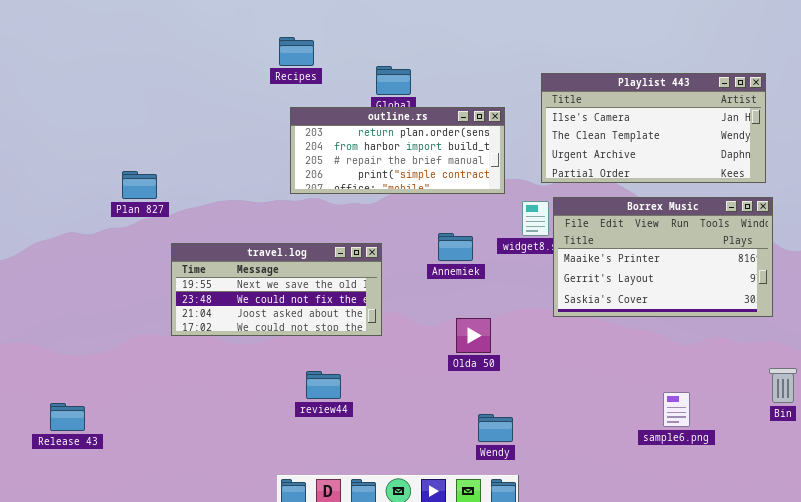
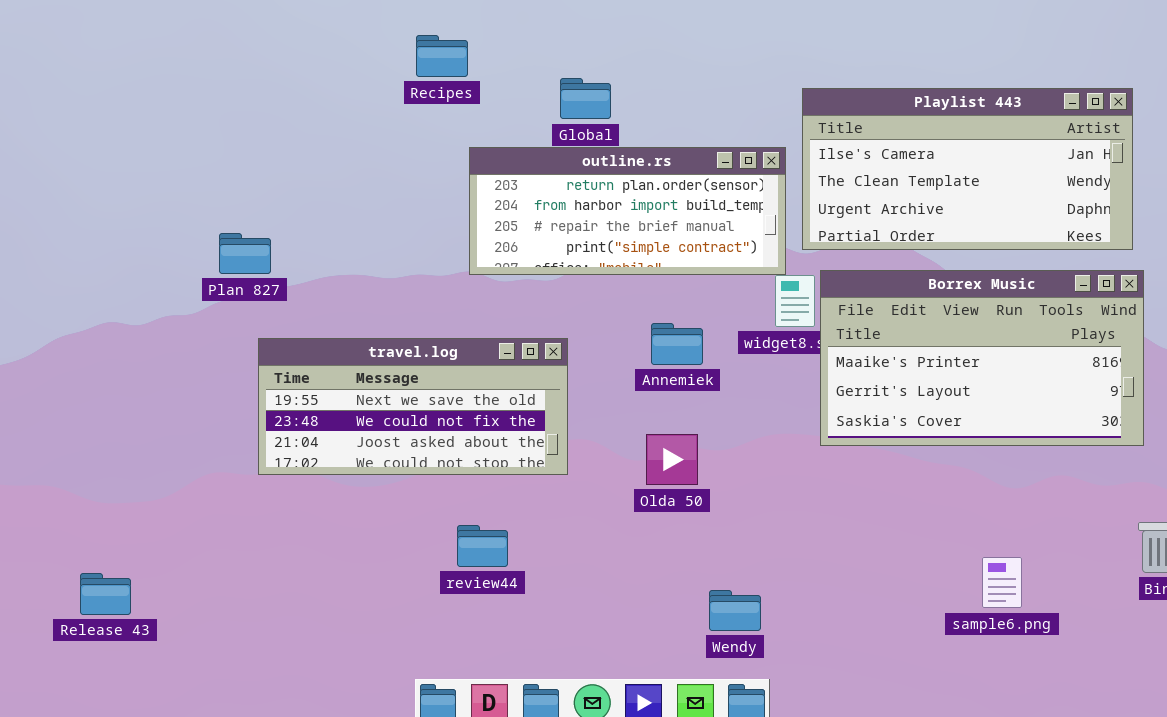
outline.rs: [290,107,505,194] -> [469,147,786,275], moved
Plan 827: [122,171,157,199] -> [219,233,271,274], moved
Olda 50: [456,318,491,353] -> [646,434,698,485], moved

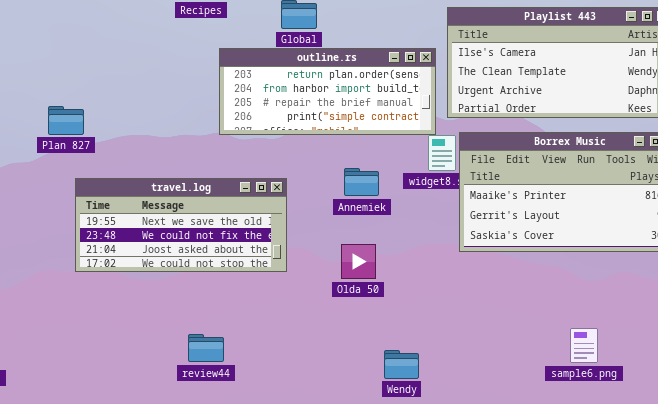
review44: [457,525,508,567] -> [188,334,224,362], moved

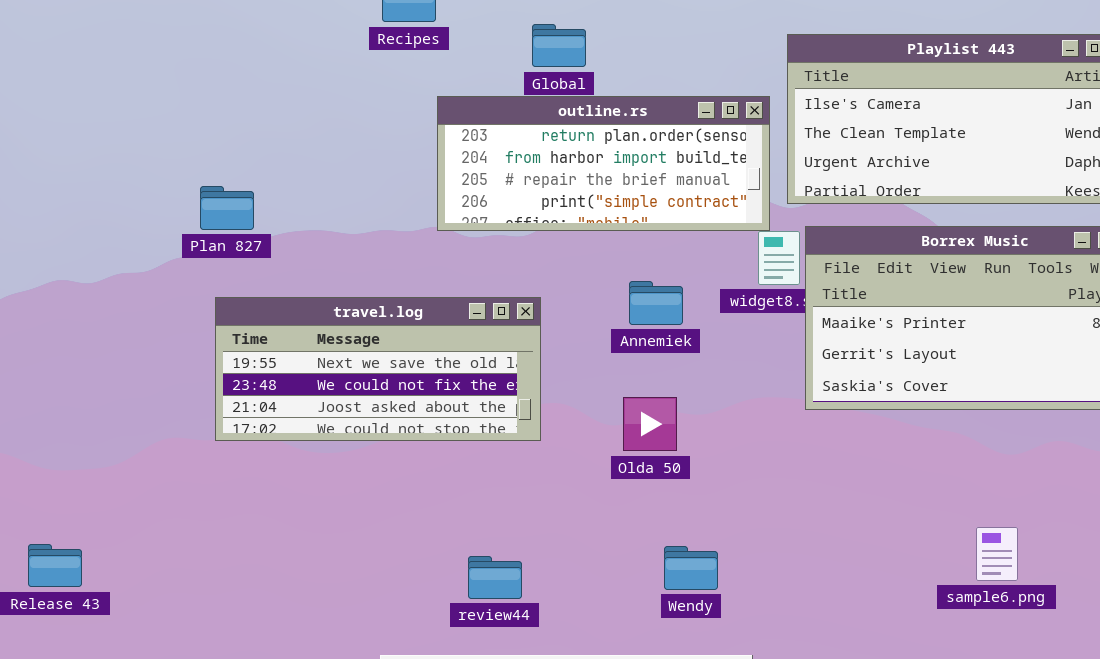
Plan 827: [48,106,84,135] -> [200,186,254,230], moved
review44: [188,334,224,362] -> [468,556,522,599], moved
Wendy: [384,350,419,379] -> [664,546,718,590], moved

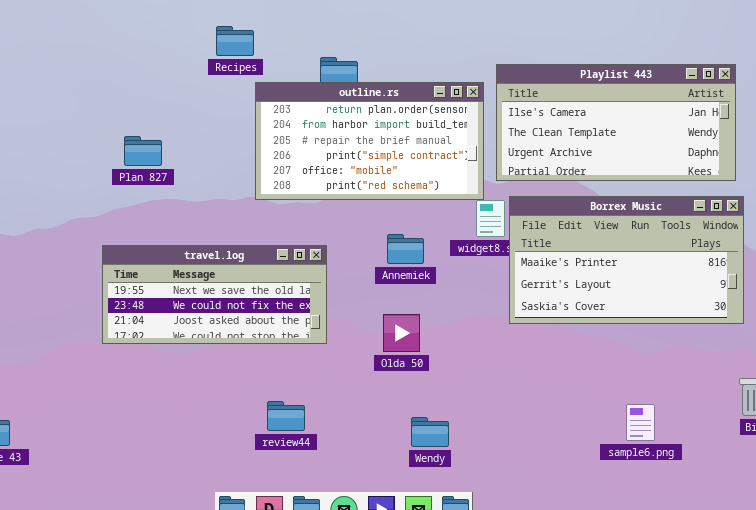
outline.rs: [437,96,770,231] -> [255,82,484,200], resized
Plan 827: [200,186,254,230] -> [124,136,162,166], moved
review44: [468,556,522,599] -> [267,401,305,431], moved

